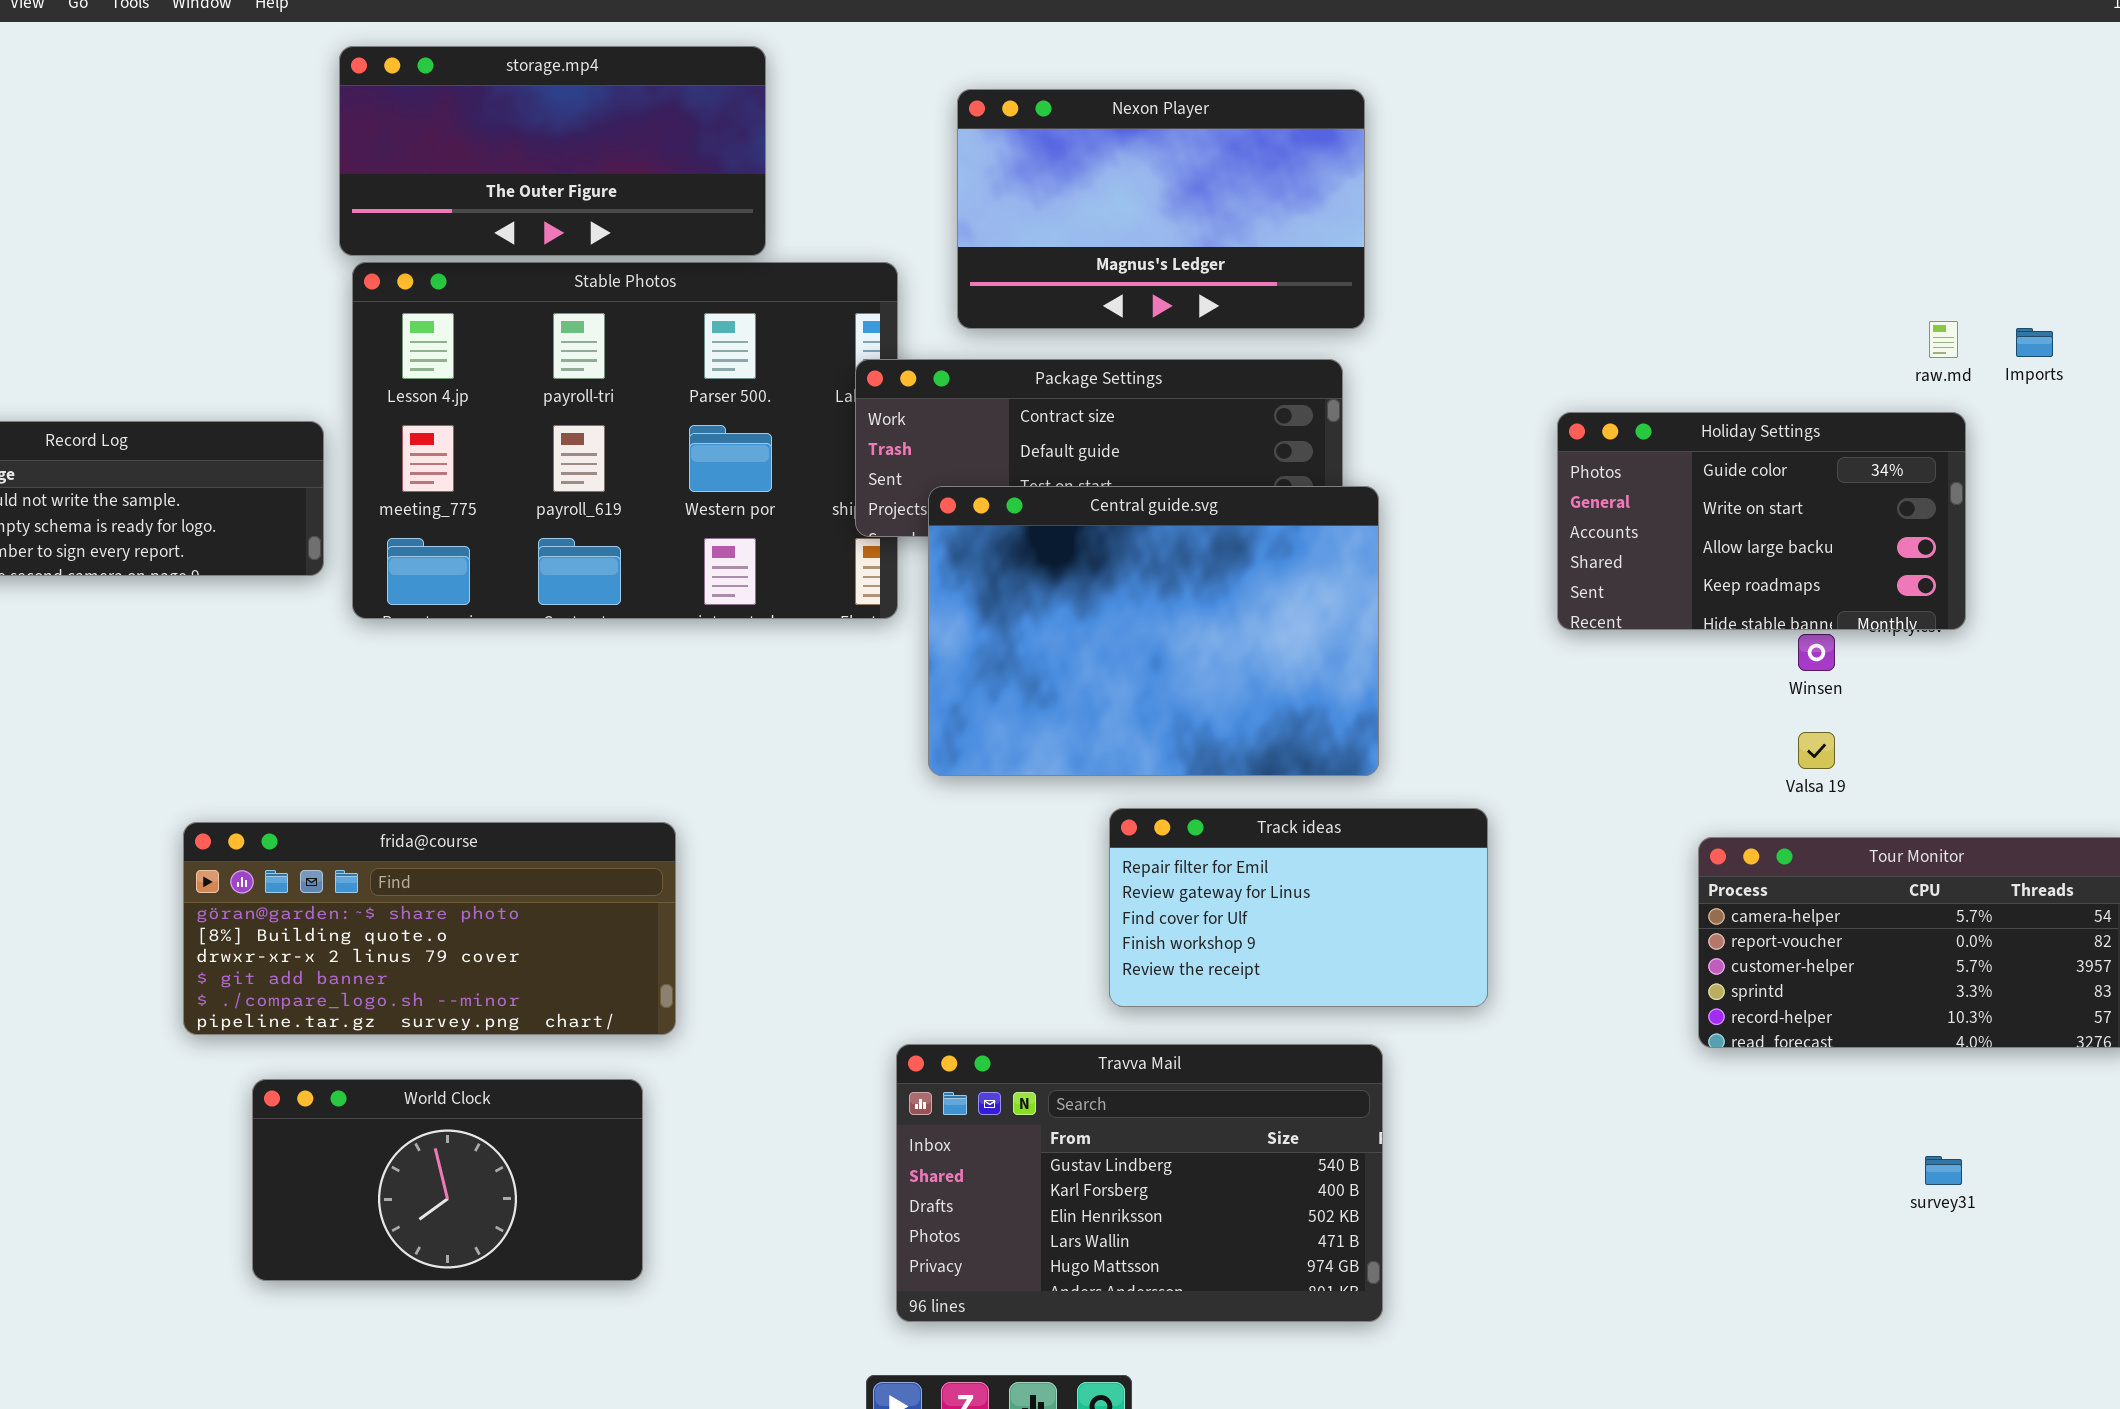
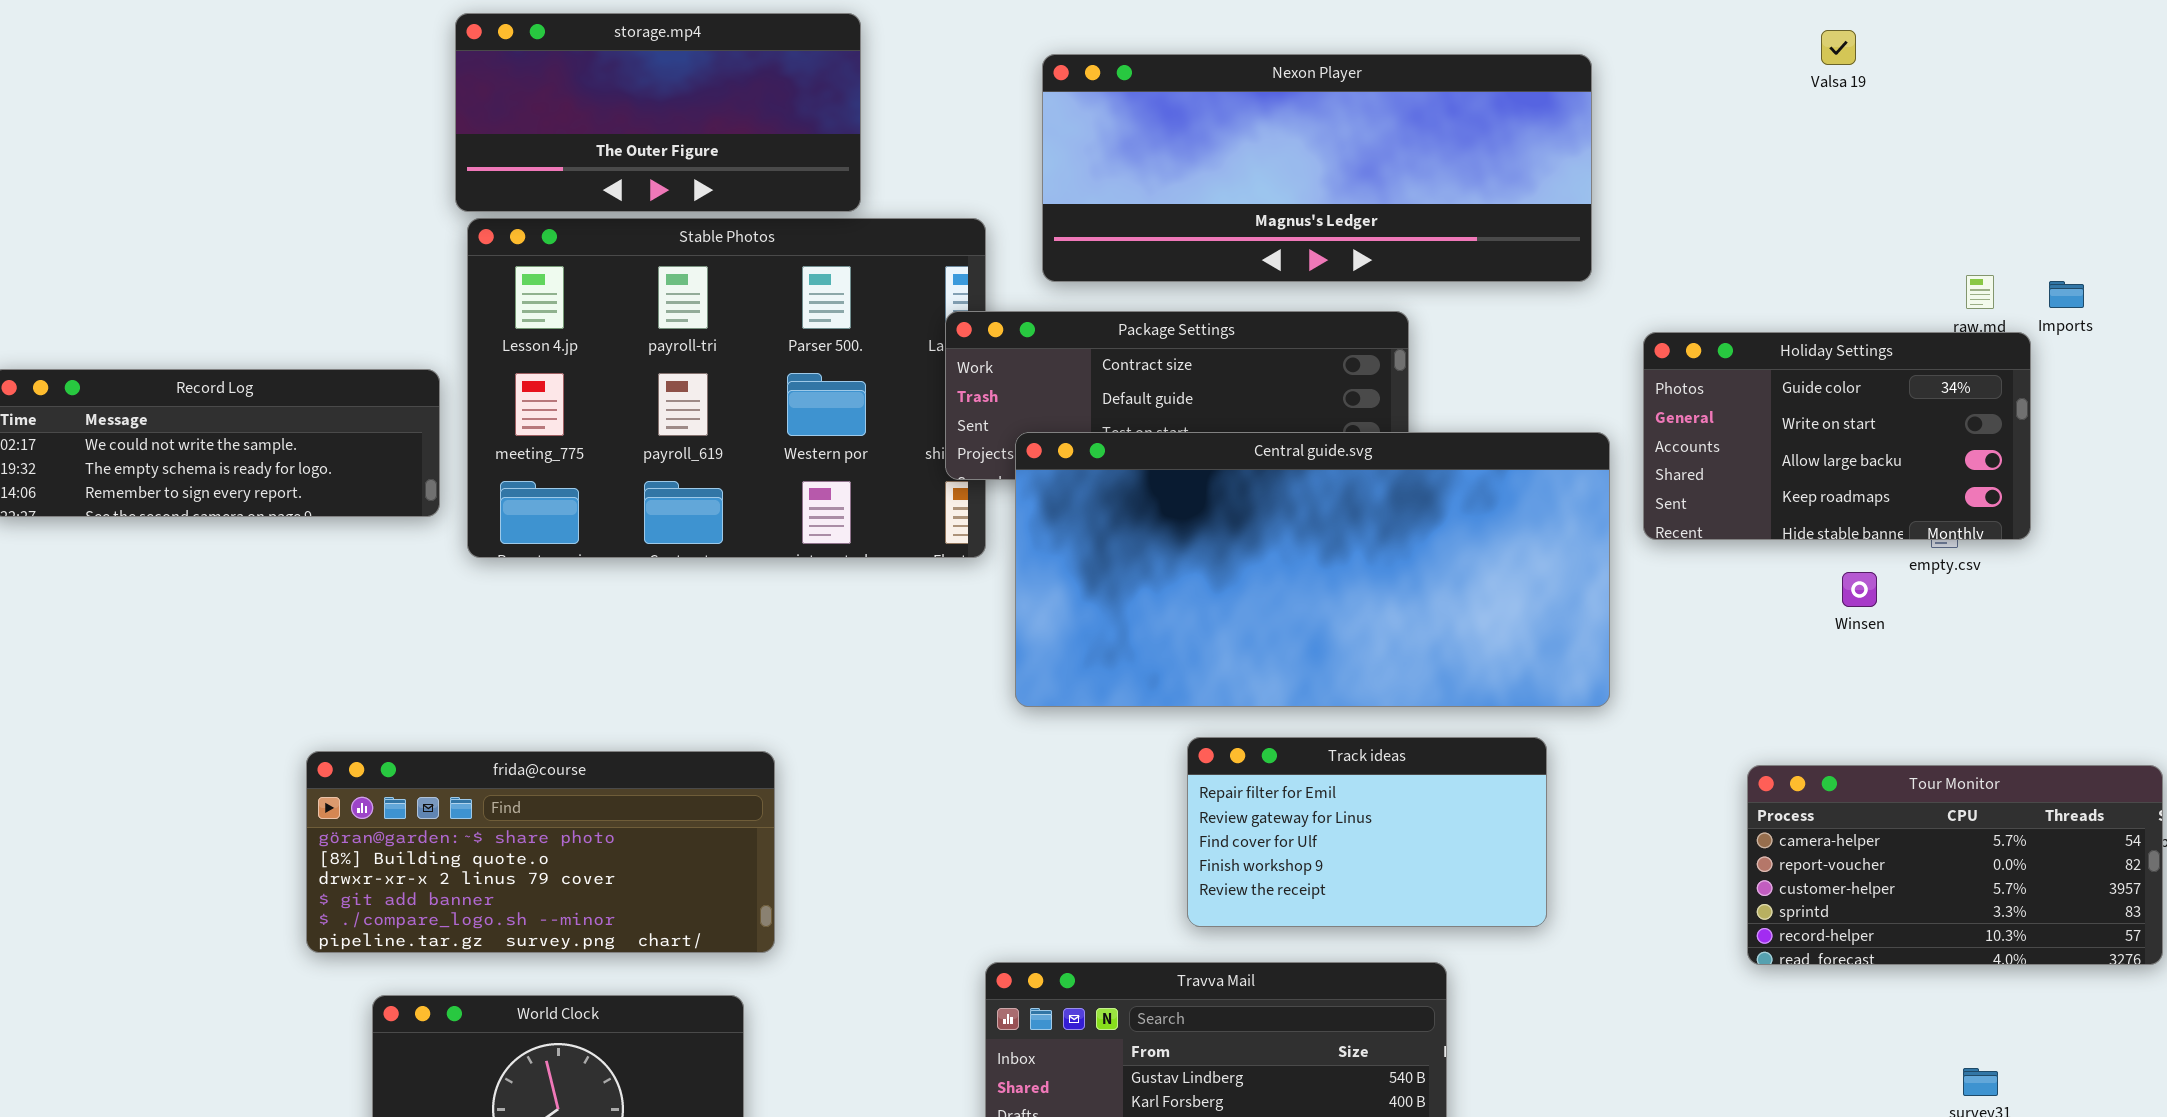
Nexon Player: [957,89,1365,329] -> [1042,54,1592,282], resized
Holiday Settings: [1557,412,1966,630] -> [1643,332,2031,540], moved
Central guide.svg: [928,486,1379,776] -> [1015,432,1610,707], resized
Valsa 19: [1798,732,1835,769] -> [1821,30,1856,65], moved

